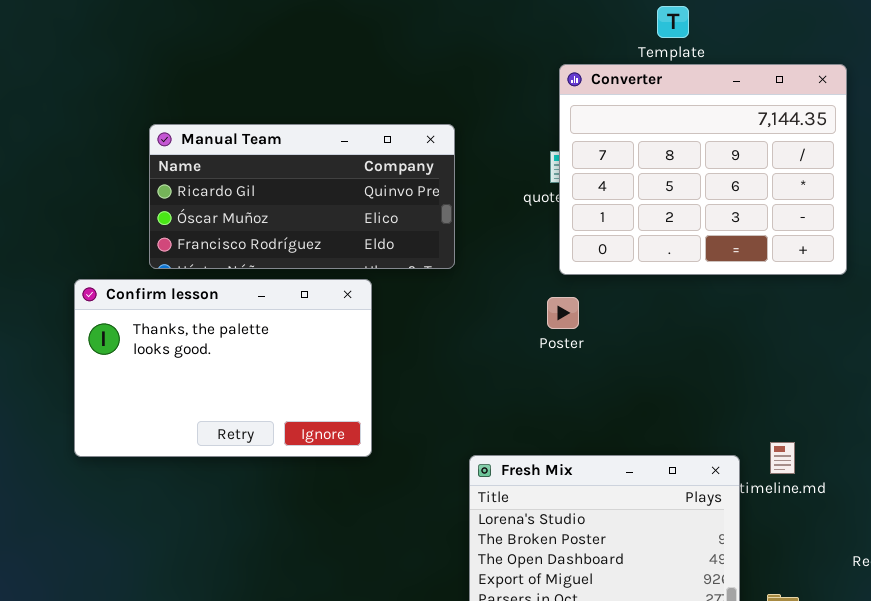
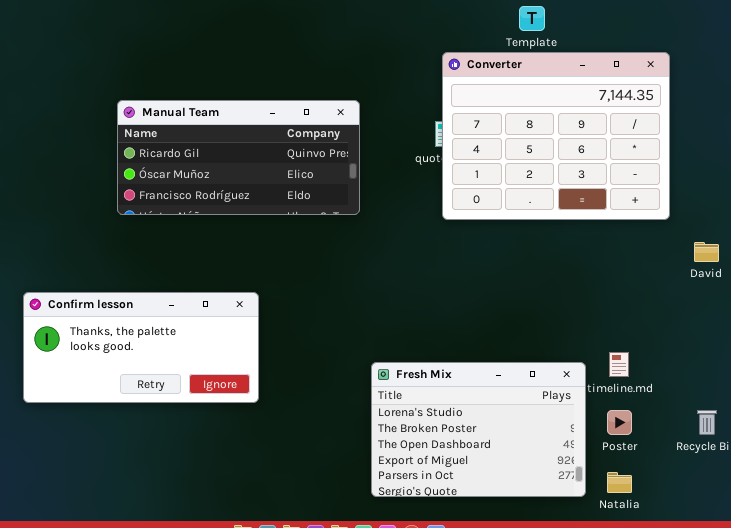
Confirm lesson: [74,279,372,457] -> [23,292,259,403], moved, resized
Poster: [547,297,579,329] -> [607,410,632,435], moved

